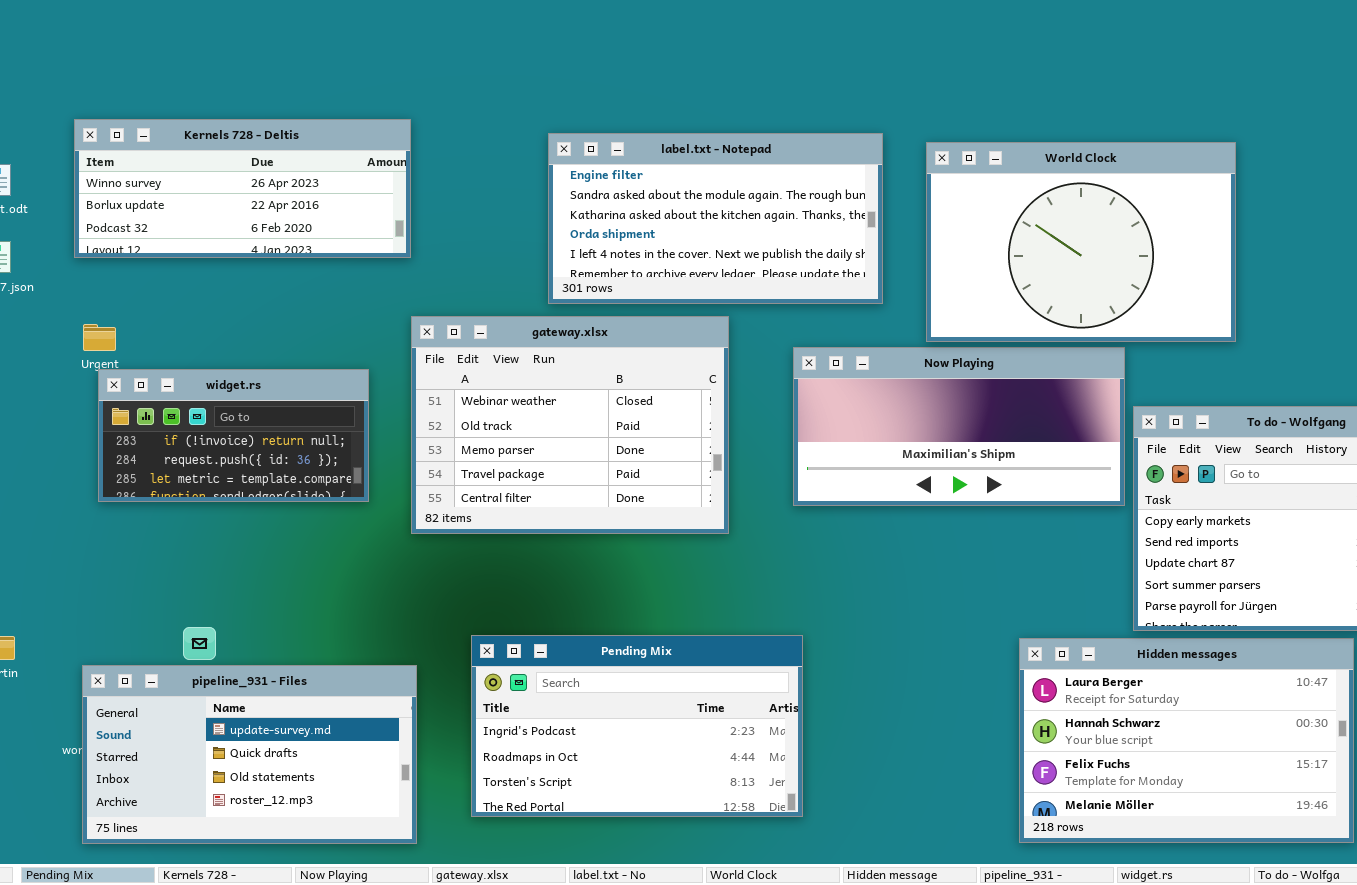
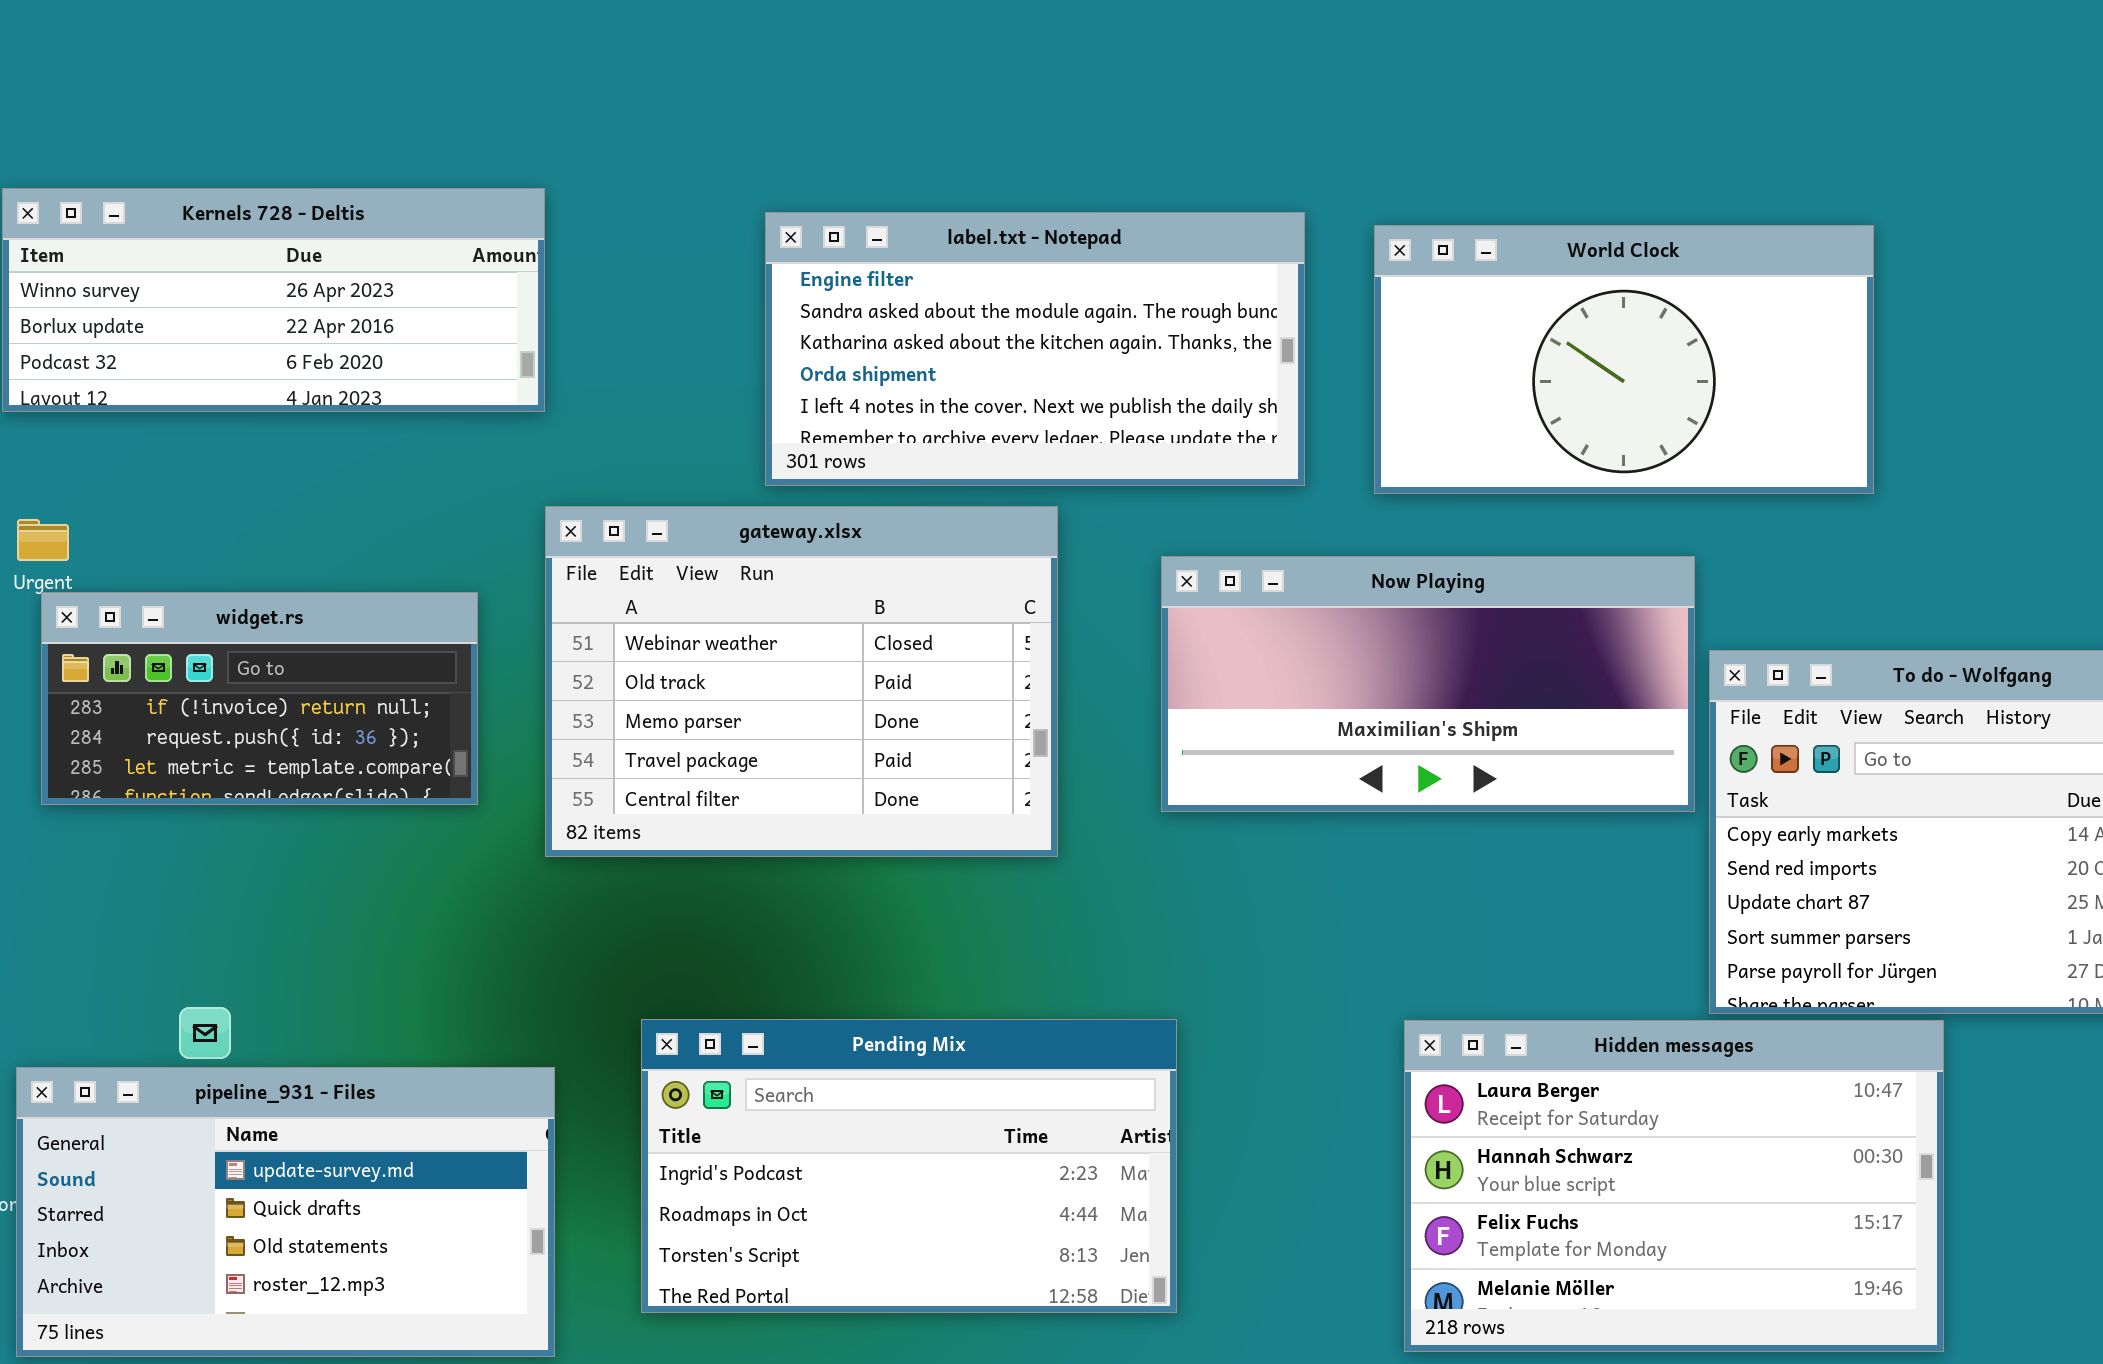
World Clock: [926,142,1236,342] -> [1374,225,1874,494], resized
Hidden messages: [1019,638,1354,843] -> [1404,1020,1944,1352], moved

